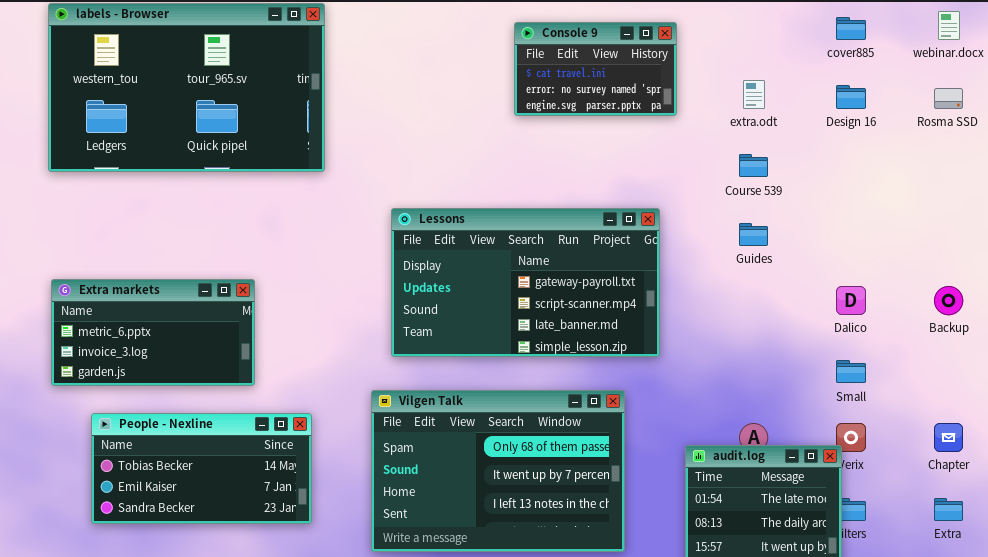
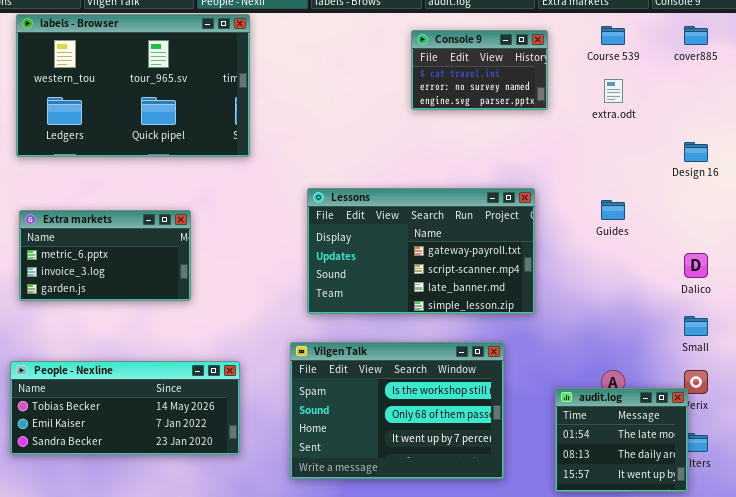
Design 16: [836,85,866,109] -> [684,142,708,162], moved
Course 539: [739,154,768,177] -> [601,26,625,45], moved
Extra markets: [51,279,255,386] -> [19,210,191,301], moved
Vilgen Talk: [371,390,625,552] -> [290,342,504,479], scrolled up 1 row
People - Nexline: [91,413,312,524] -> [10,361,240,455], resized

